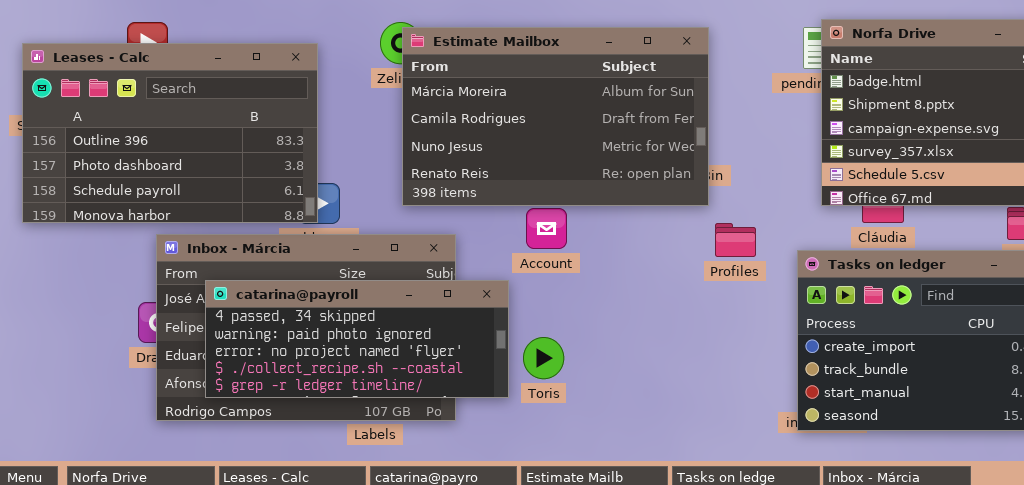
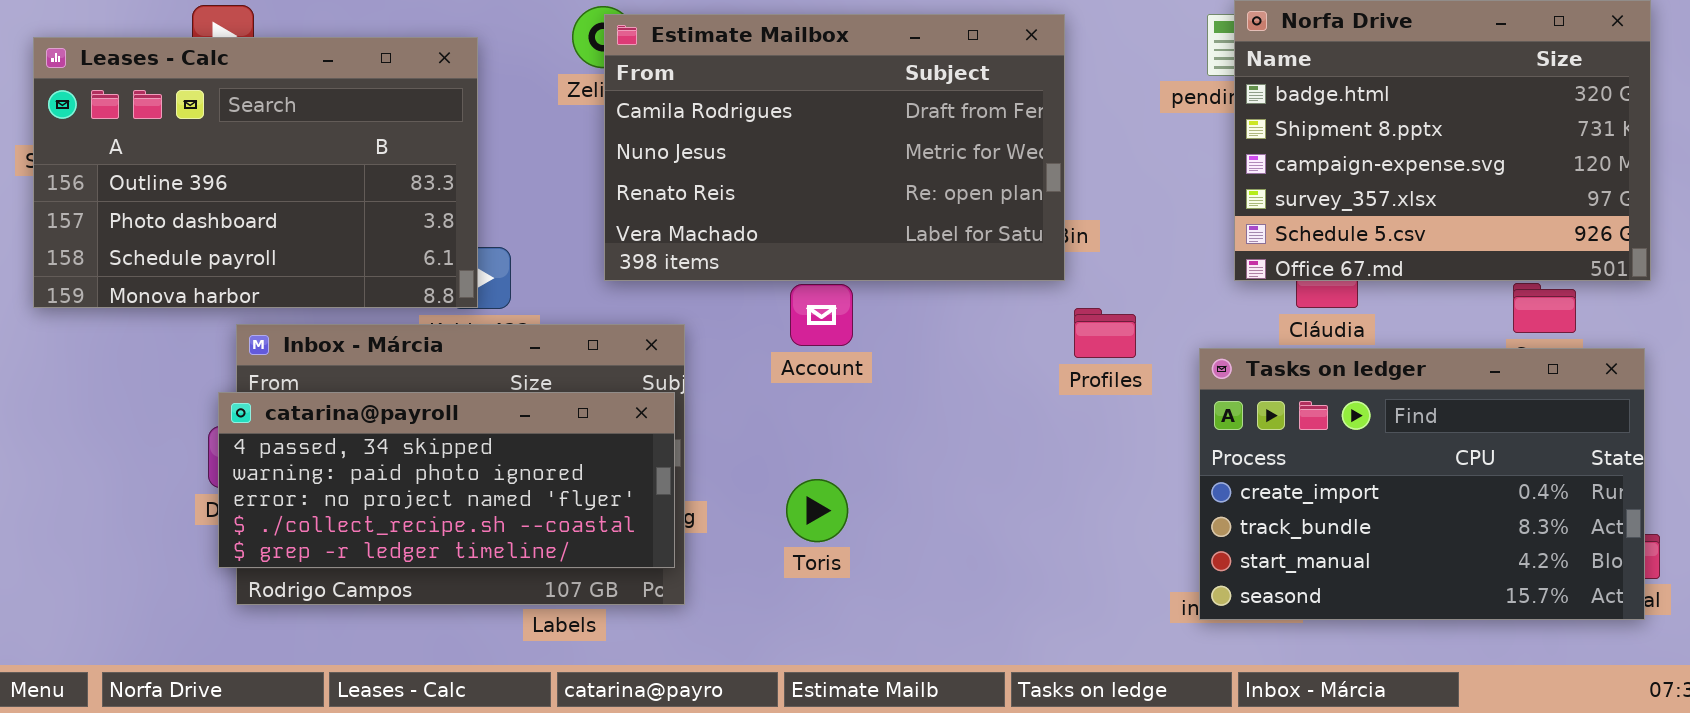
Estimate Mailbox: [402,27,709,206] -> [604,14,1065,281], scrolled down 1 row
catarina@payroll: [205,280,509,398] -> [218,392,675,568], moved

